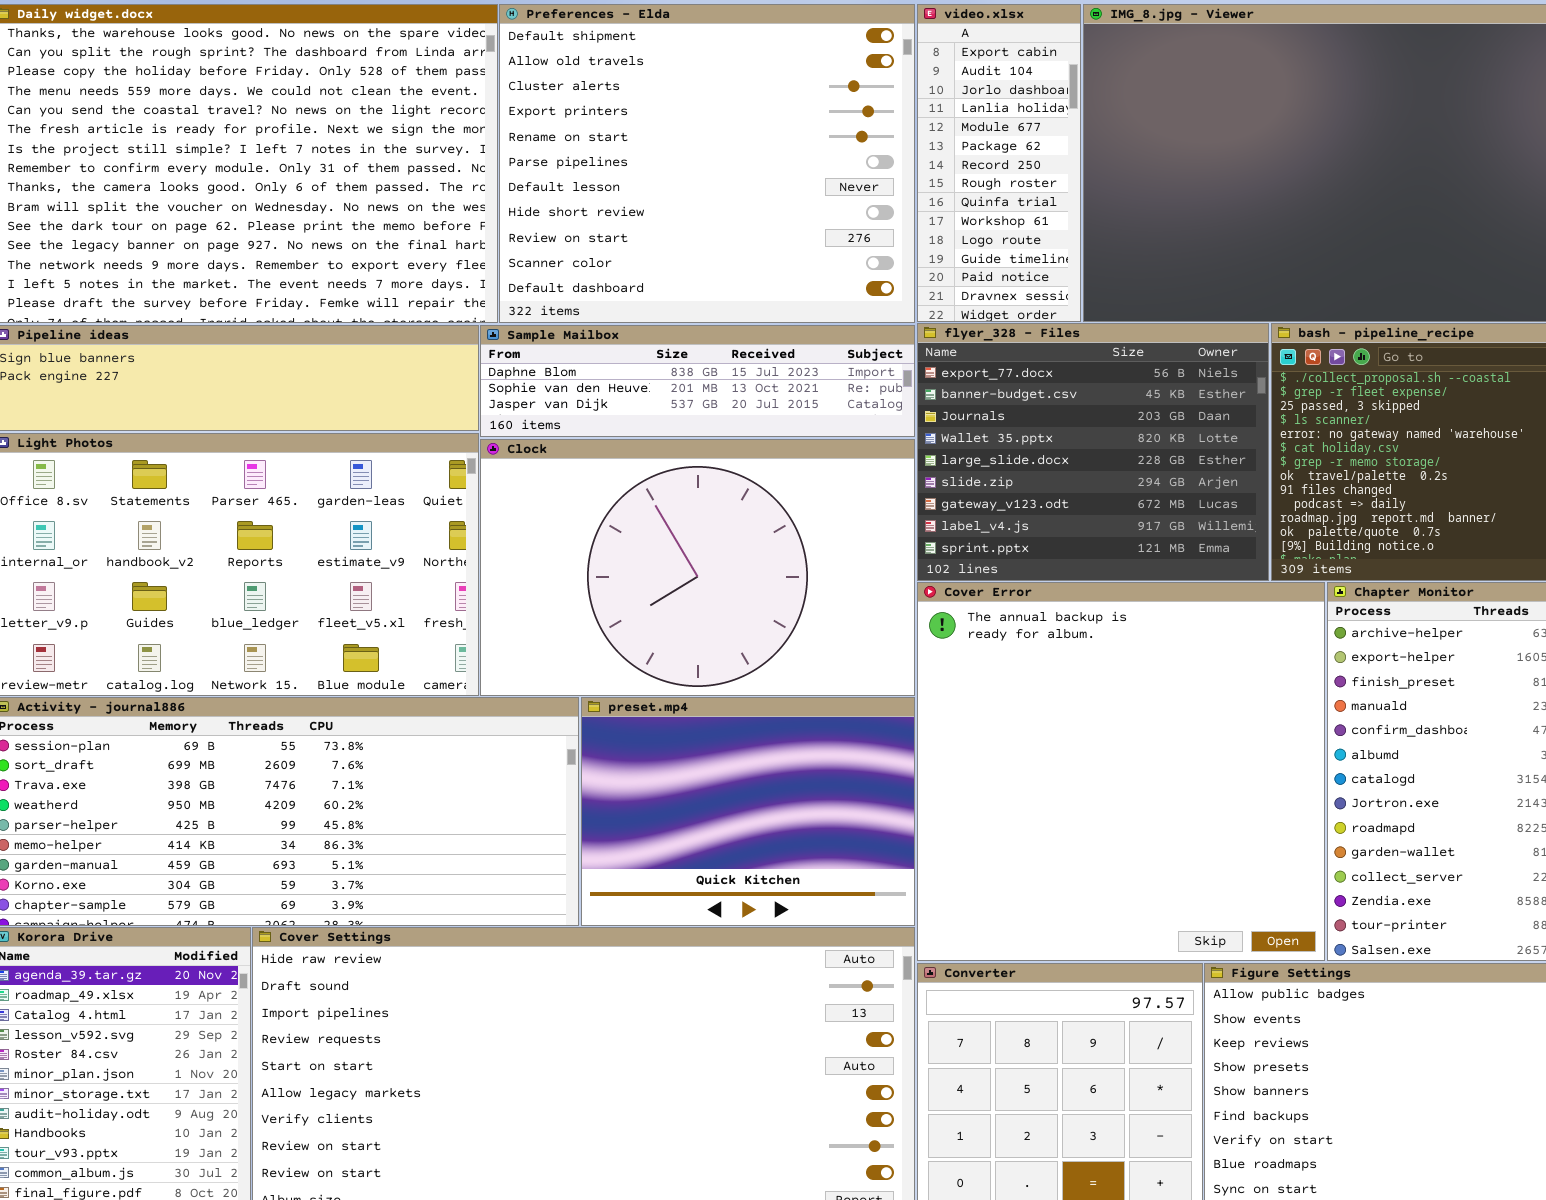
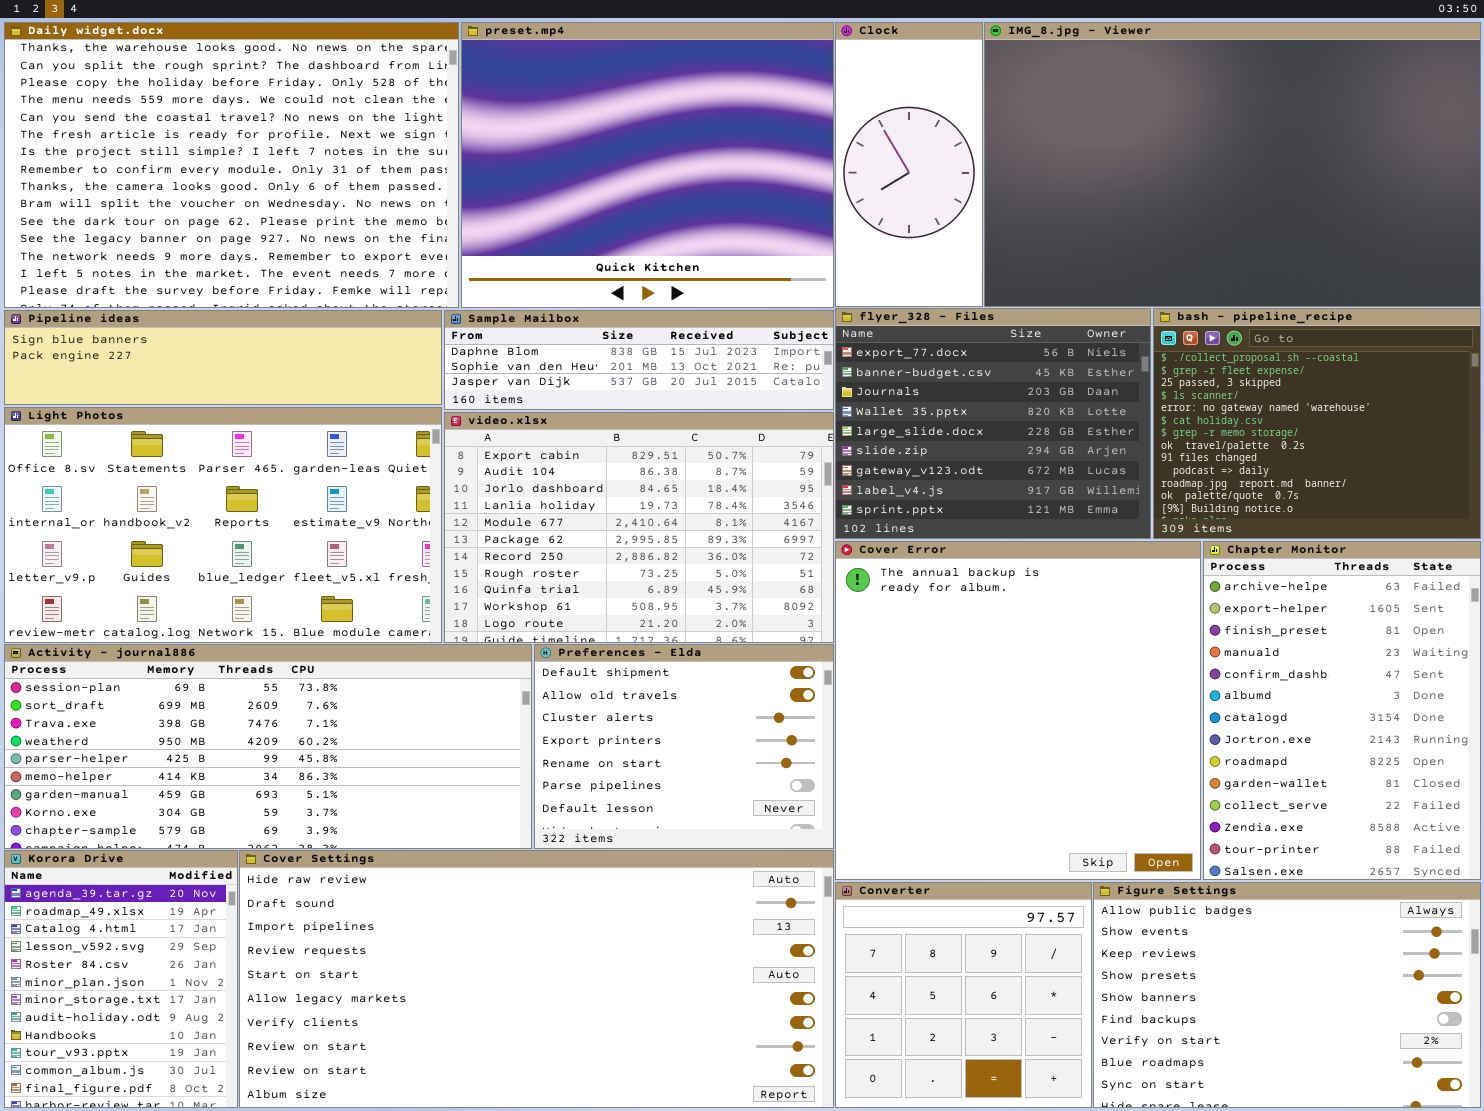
Preferences - Elda: [499,4,915,323] -> [534,644,834,849], moved, resized
video.xlsx: [917,4,1081,322] -> [444,412,834,643], moved, resized
Clock: [480,439,915,696] -> [835,22,983,307], moved, resized
preset.mp4: [581,697,915,926] -> [461,22,834,308], moved, resized

